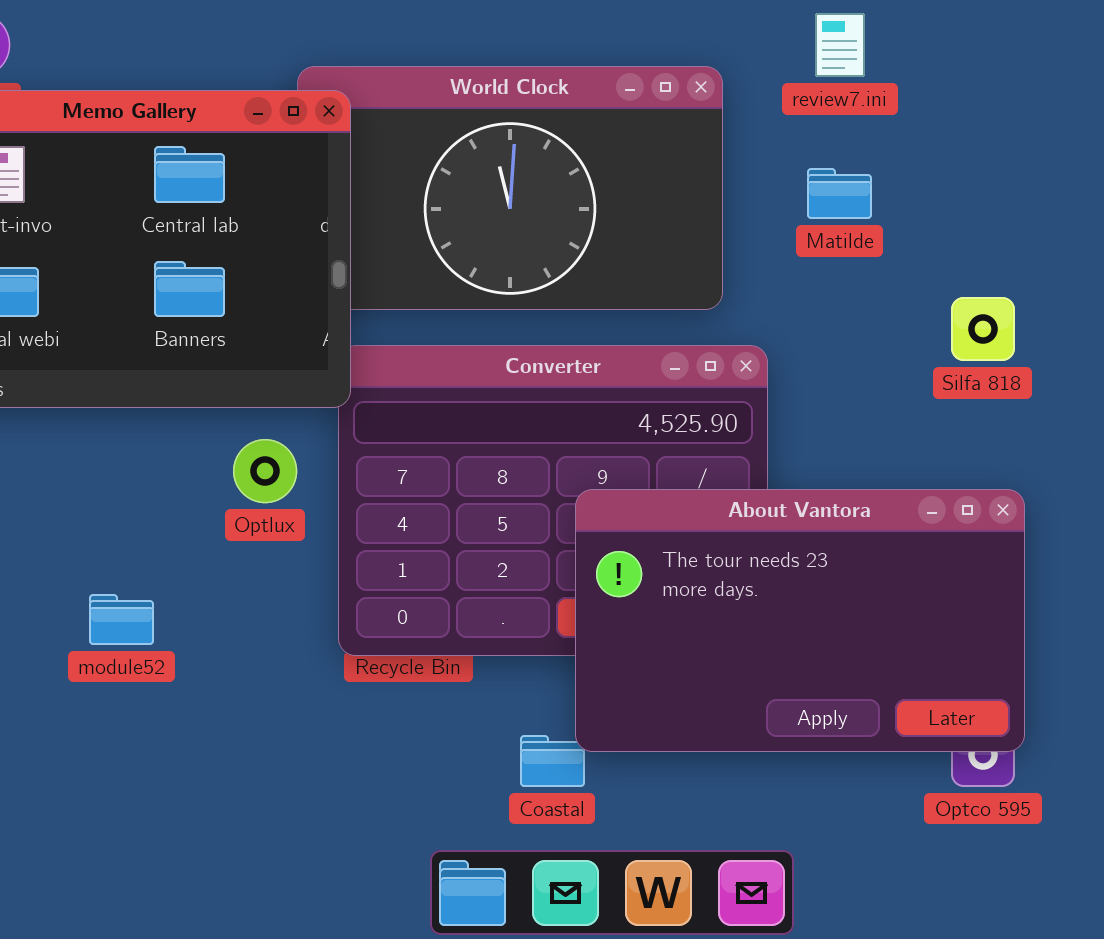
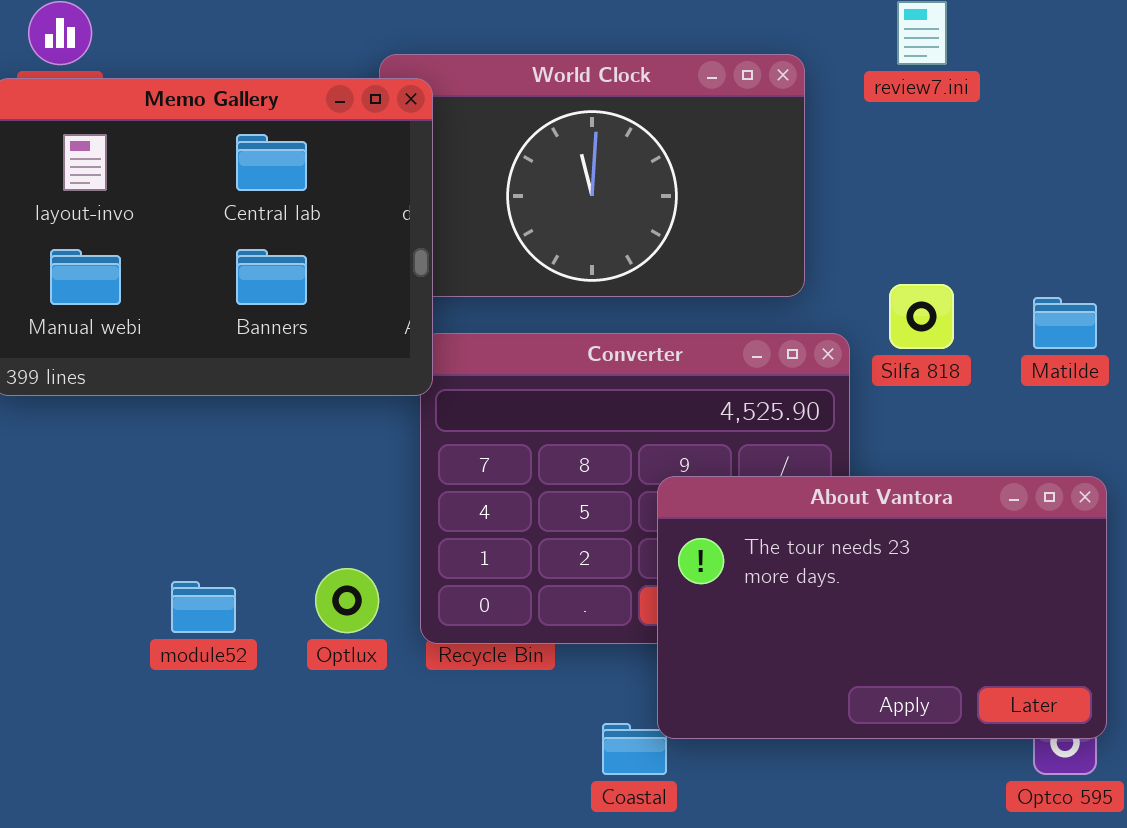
Matilde: [807,168,872,219] -> [1033,297,1097,349], moved
Silfa 818: [951,297,1015,361] -> [889,284,954,349], moved
Optlux: [233,439,297,503] -> [315,568,379,633], moved

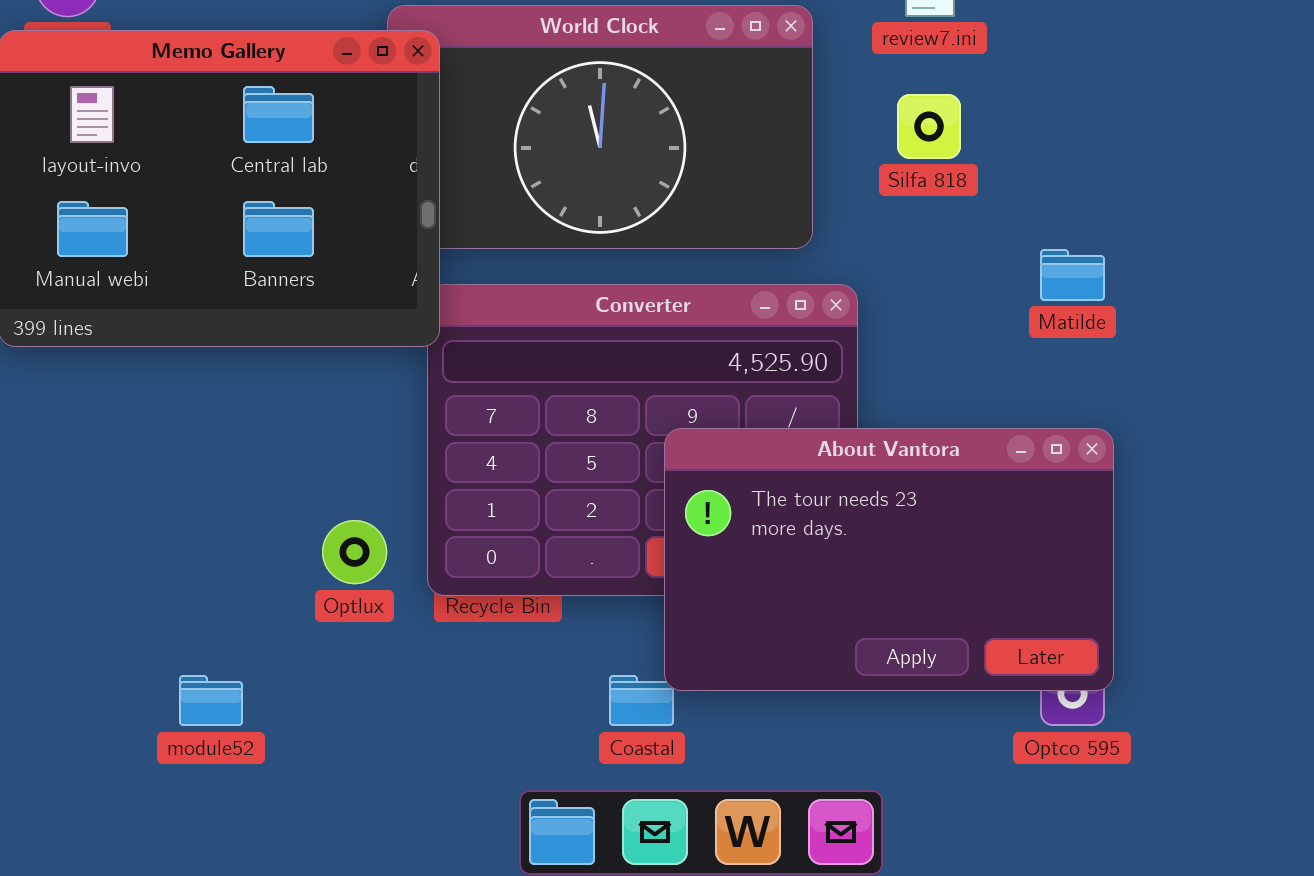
Silfa 818: [889,284,954,349] -> [897,94,961,159], moved
module52: [171,581,236,633] -> [179,675,243,726], moved

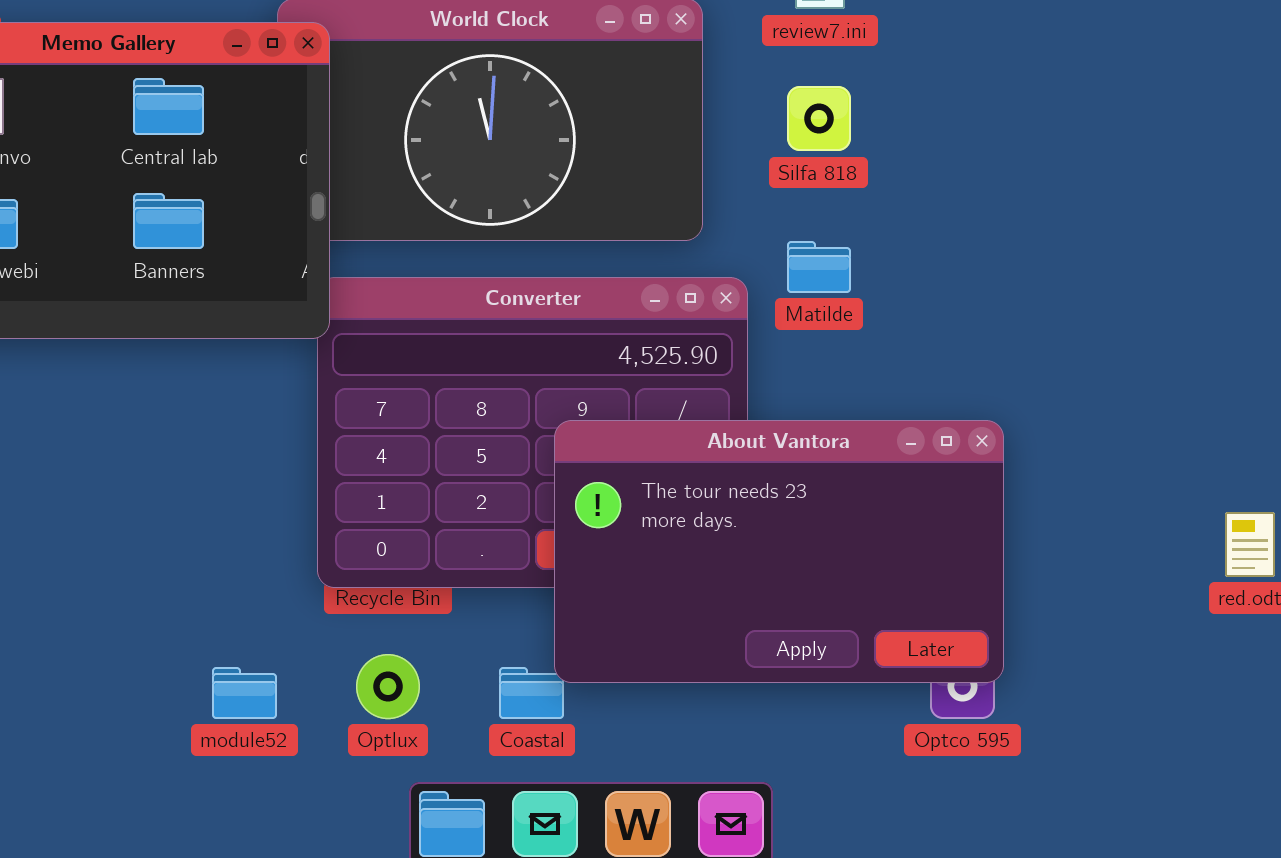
Matilde: [1040,249,1105,301] -> [787,241,851,293], moved
Optlux: [322,520,387,584] -> [356,654,420,719], moved
module52: [179,675,243,726] -> [212,667,277,719], moved

